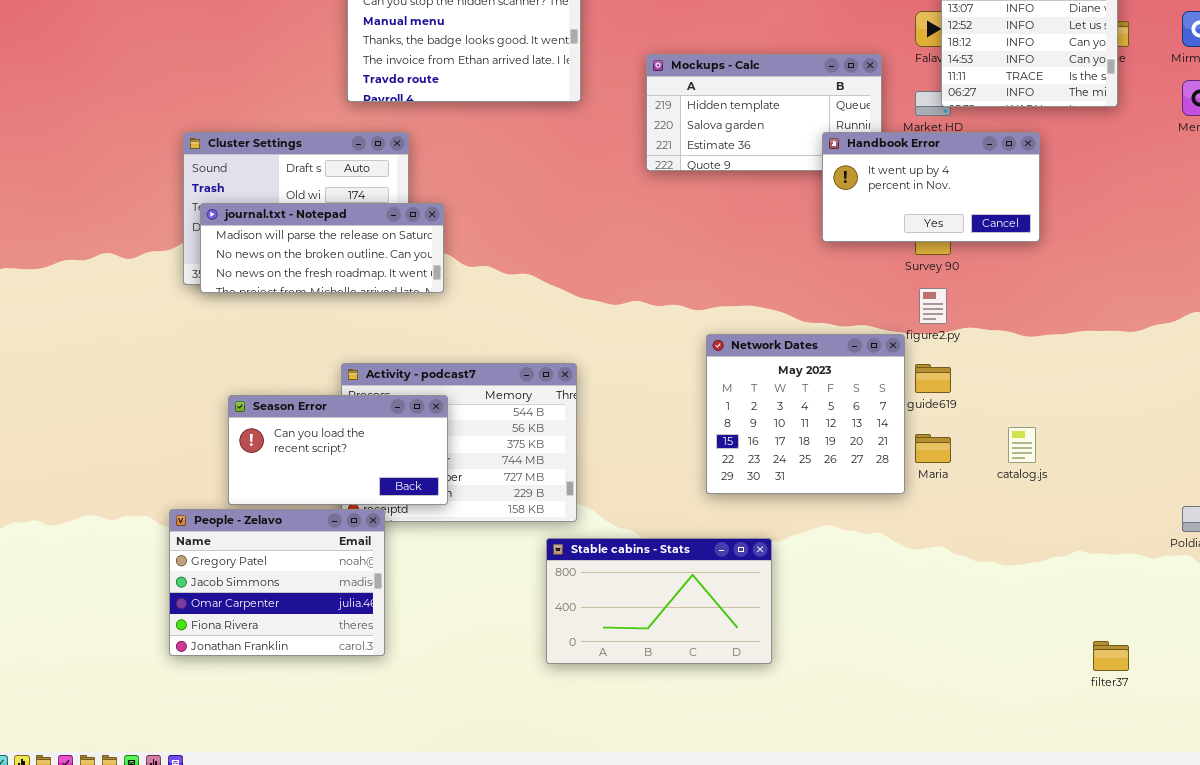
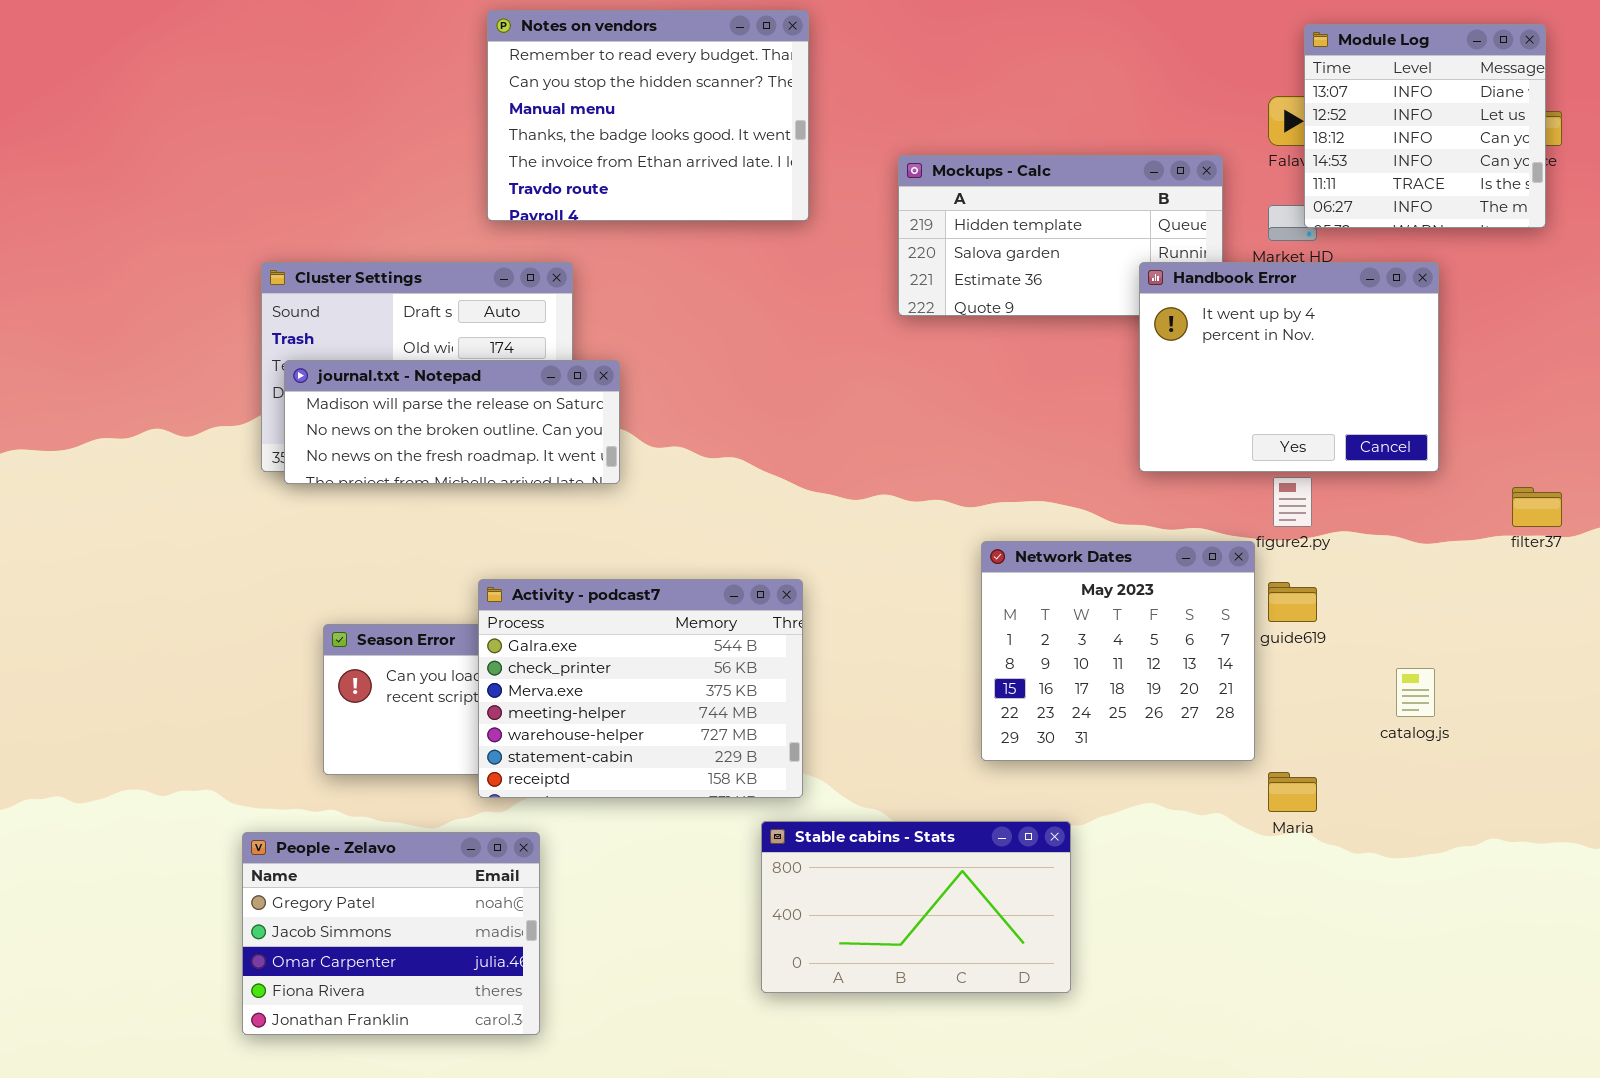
Handbook Error: [822,132,1040,242] -> [1139,262,1439,472], resized
Activity - podcast7: [341,363,577,522] -> [478,579,803,798], raised
Maria: [915,434,951,463] -> [1268,772,1317,812], moved
People - Zelavo: [169,509,385,656] -> [242,832,540,1035], moved
filter37: [1093,641,1129,671] -> [1512,487,1562,527], moved

